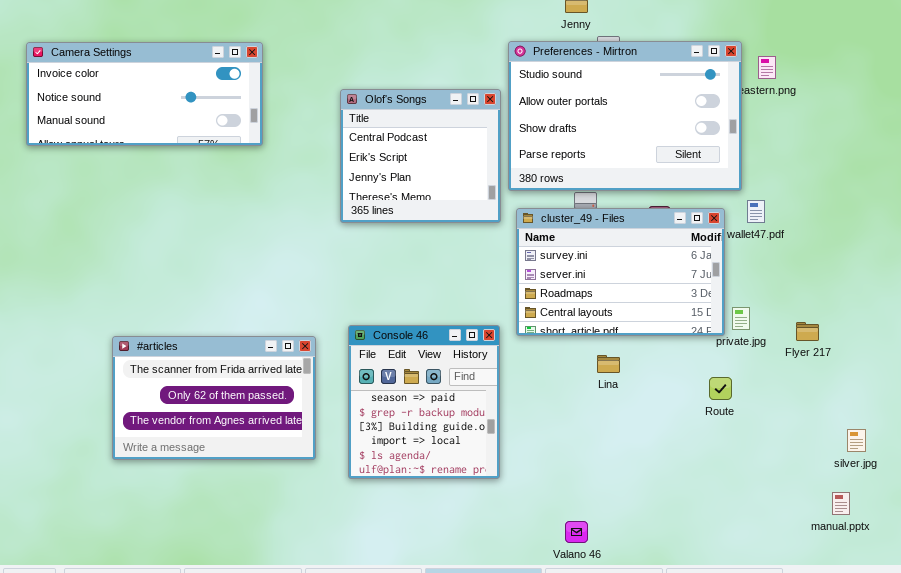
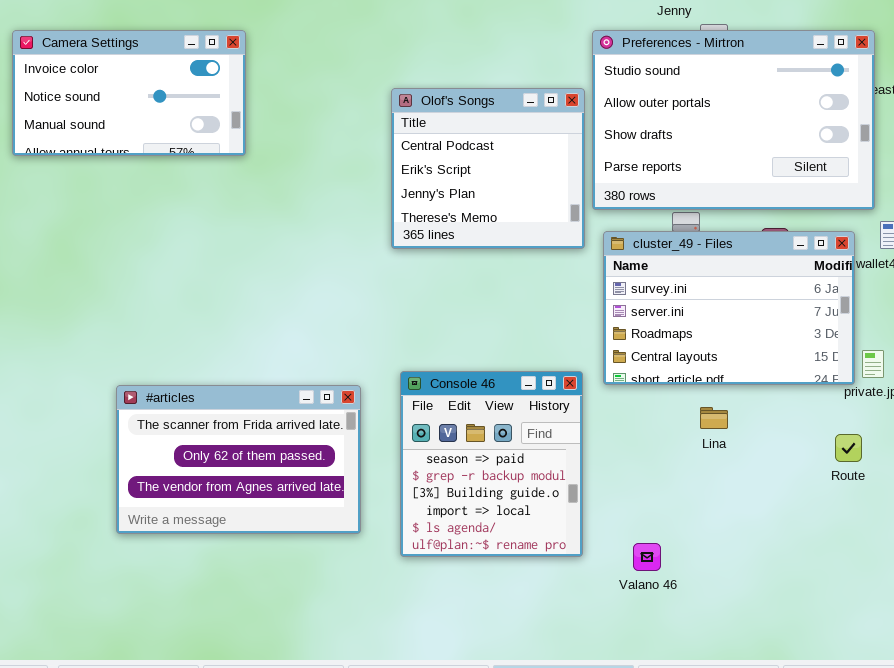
Camera Settings: [26,42,263,146] -> [12,30,246,156], resized
Valano 46: [565,521,588,543] -> [633,543,661,571], moved

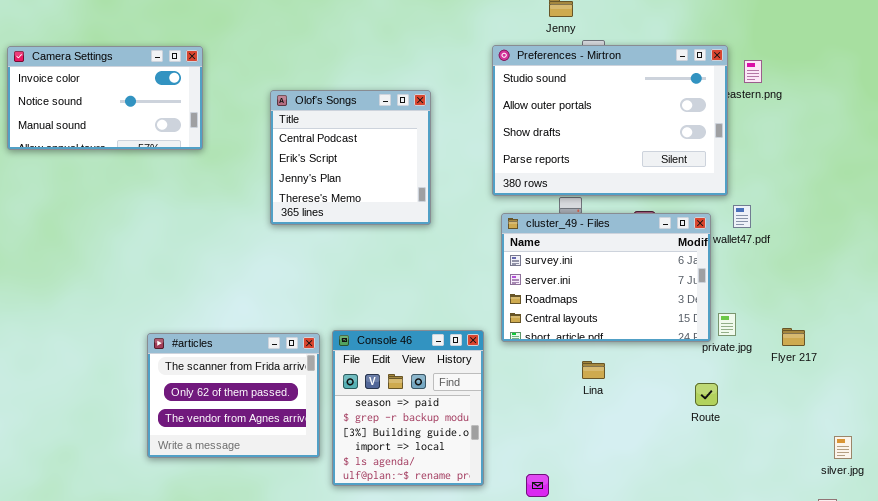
Olof's Songs: [391,88,585,249] -> [270,90,431,225], moved
#articles: [116,385,361,534] -> [147,333,320,458], moved, resized

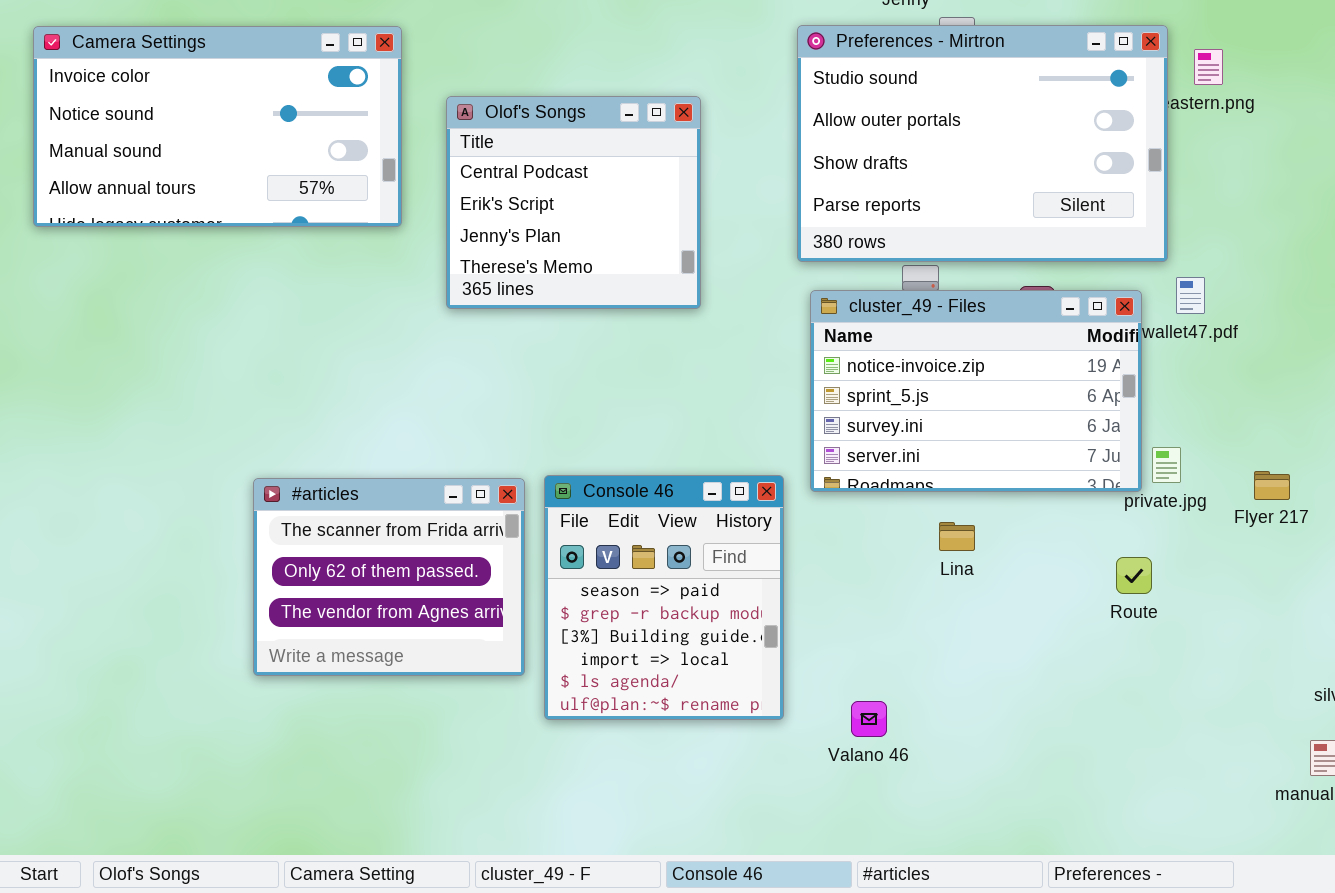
Camera Settings: [7,46,203,150] -> [33,26,402,227], resized
cluster_49 - Files: [501,213,711,342] -> [810,290,1142,492], scrolled up 2 rows

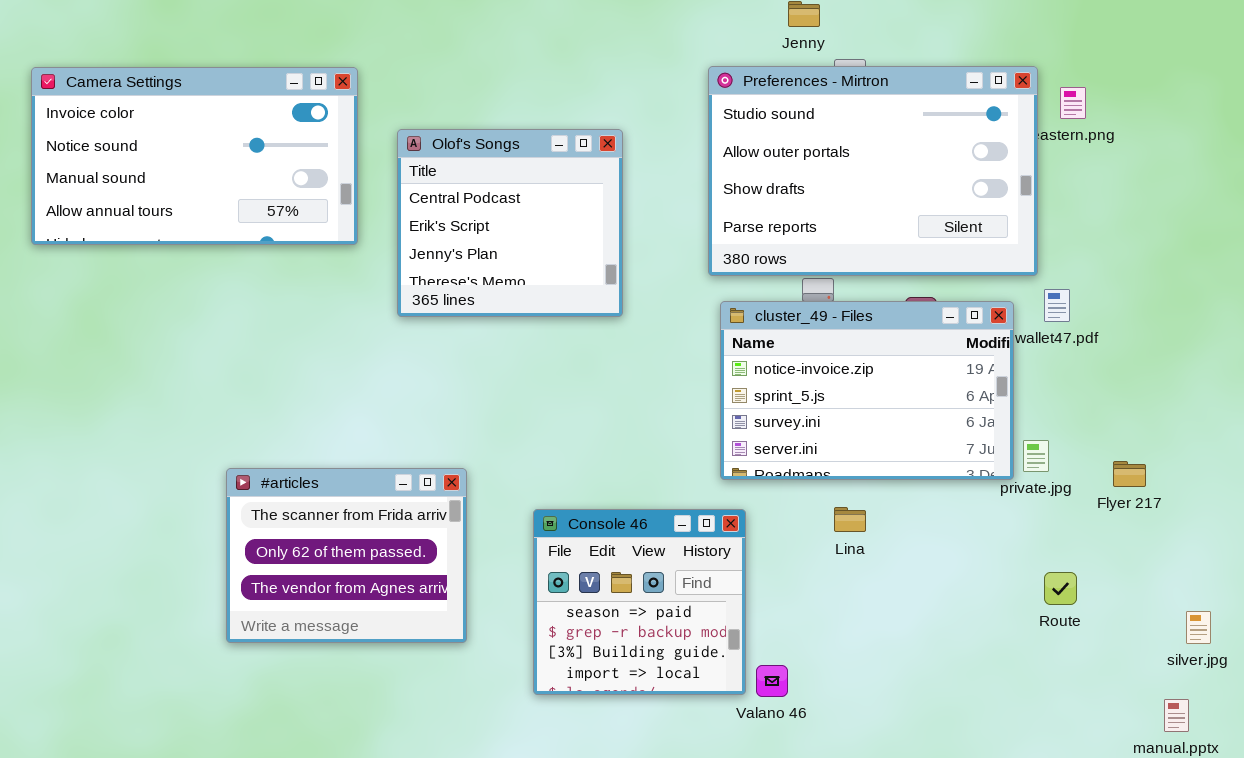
Console 46: [544,475,784,720] -> [533,509,746,695], moved, resized
Route: [1116,557,1152,594] -> [1044,572,1077,605], moved

